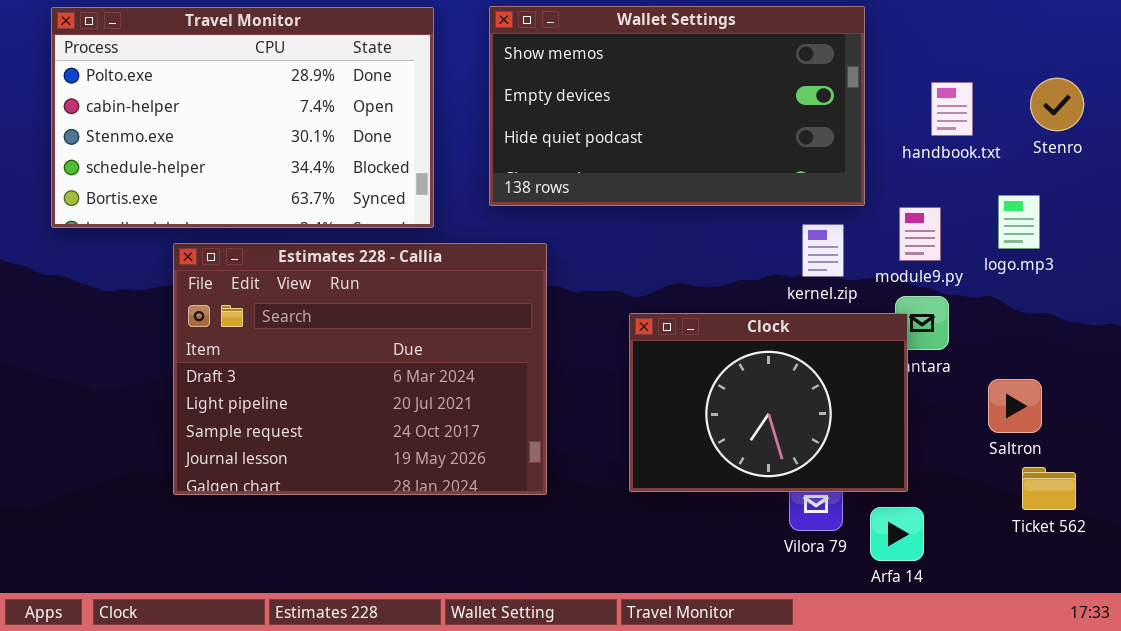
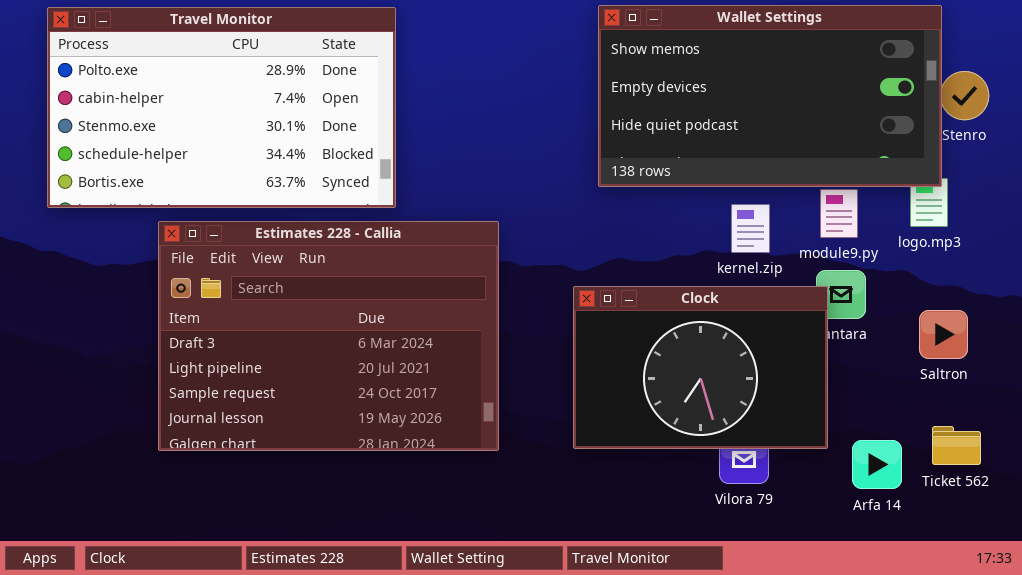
Wallet Settings: [489,6,865,206] -> [598,5,942,187], moved
Saltron: [988,379,1042,433] -> [919,310,968,359], moved
Arfa 14: [870,507,924,561] -> [852,440,902,489], moved

